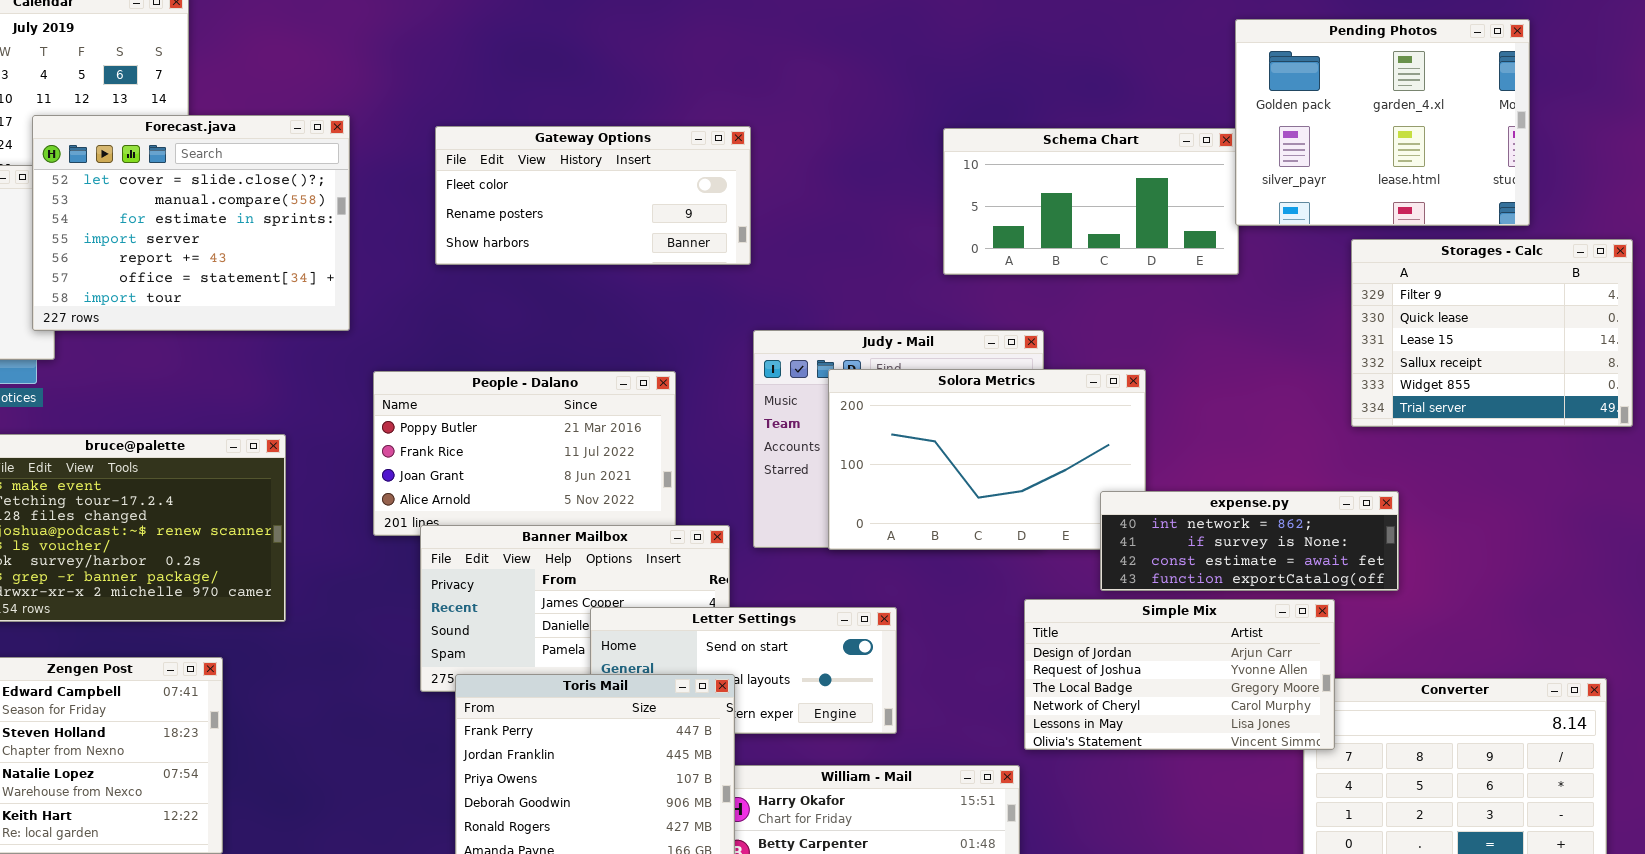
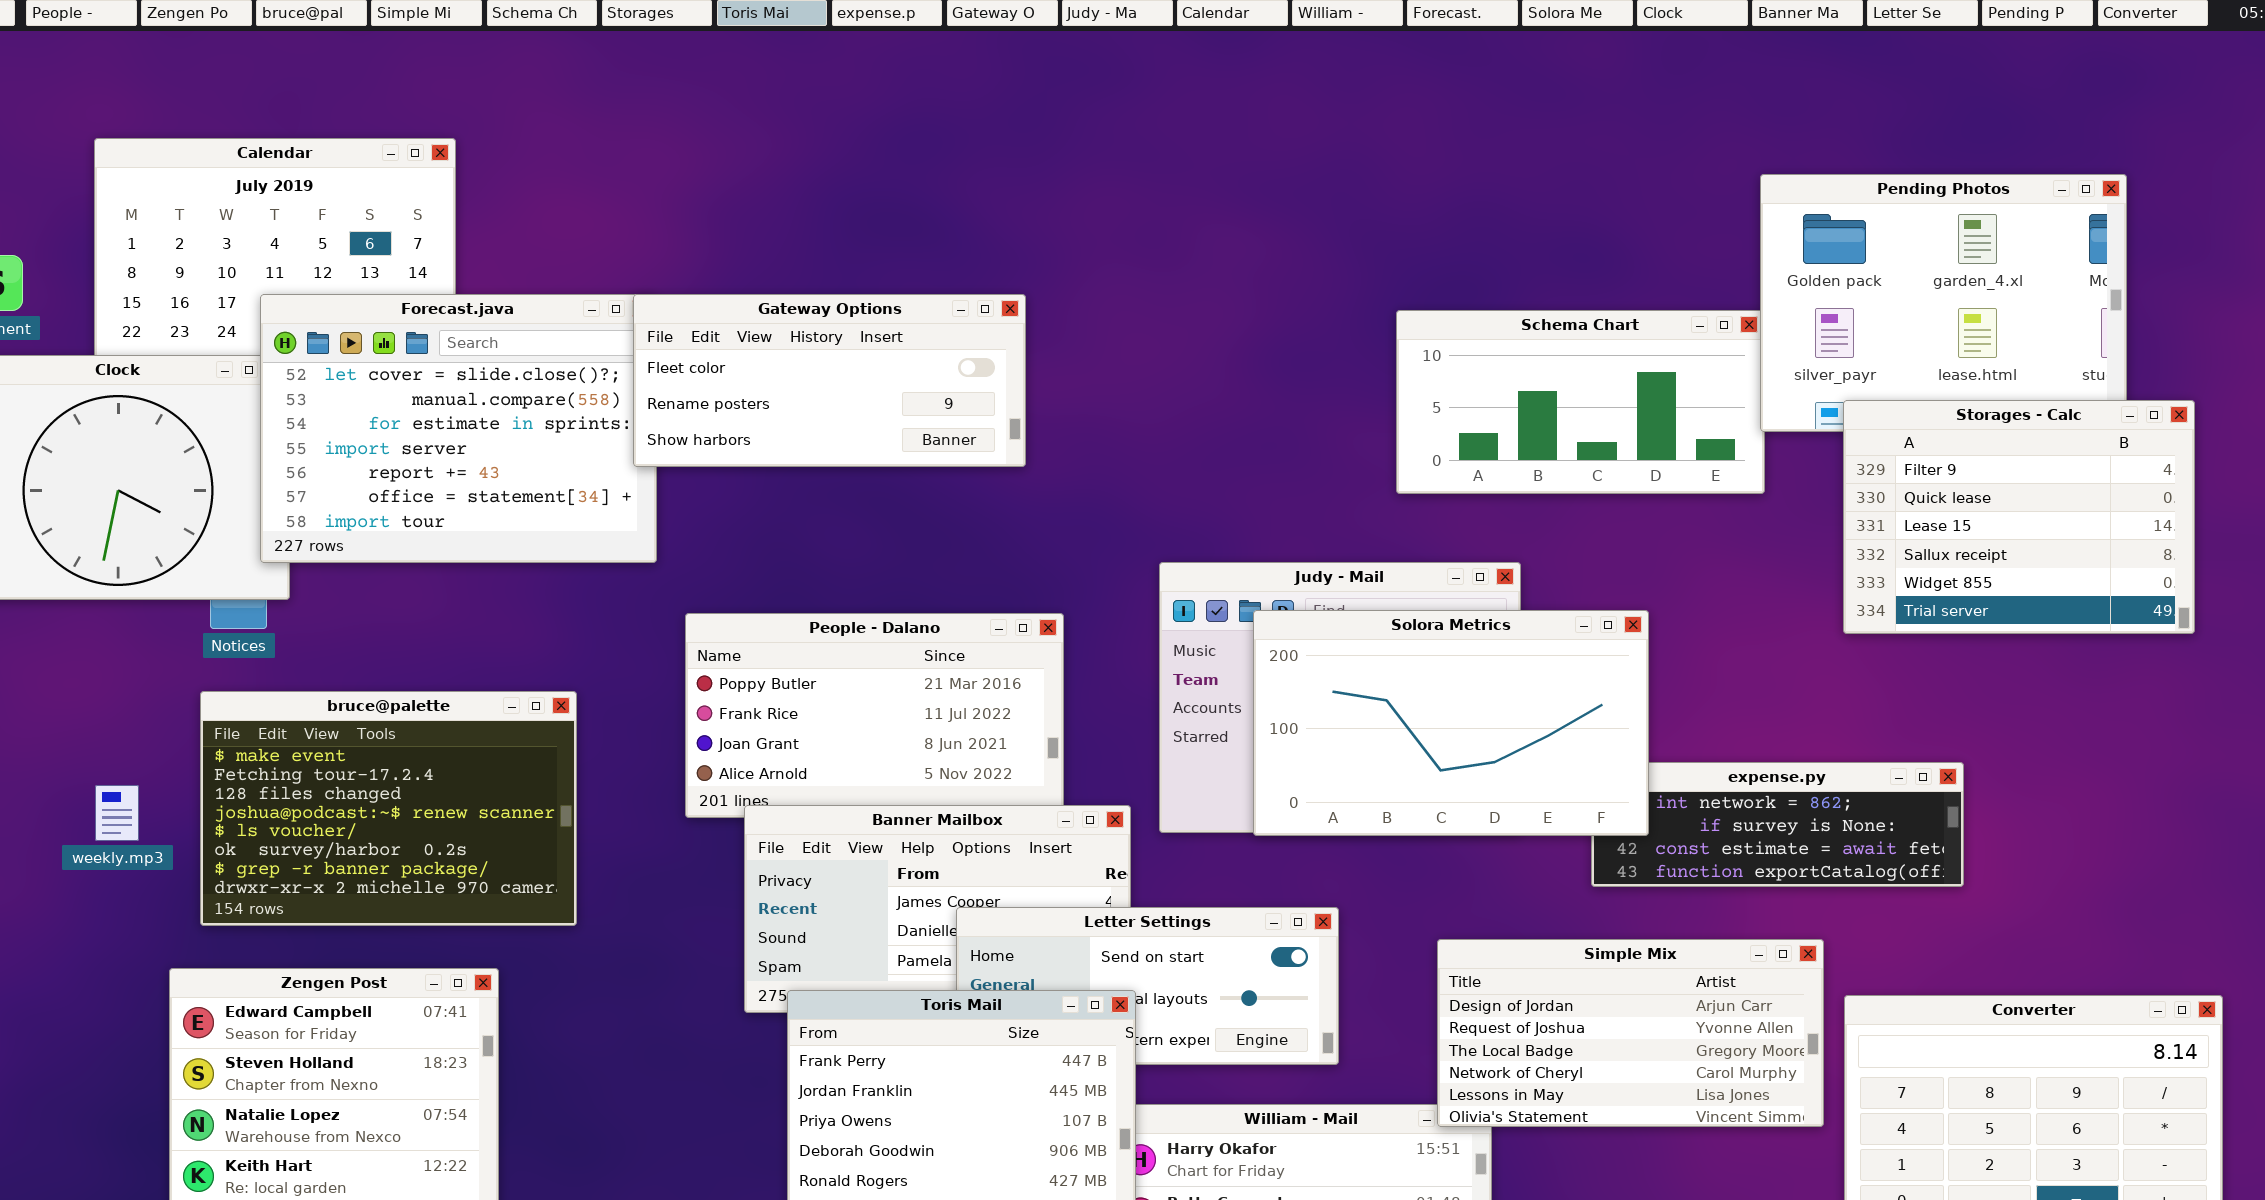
Gateway Options: [435,126,751,265] -> [633,294,1026,467], moved
Storages - Calc: [1351,239,1633,427] -> [1843,400,2195,634], moved
Solora Metrics: [828,369,1146,550] -> [1253,610,1649,836], raised
Simple Mix: [1024,599,1335,750] -> [1437,939,1824,1127], moved

